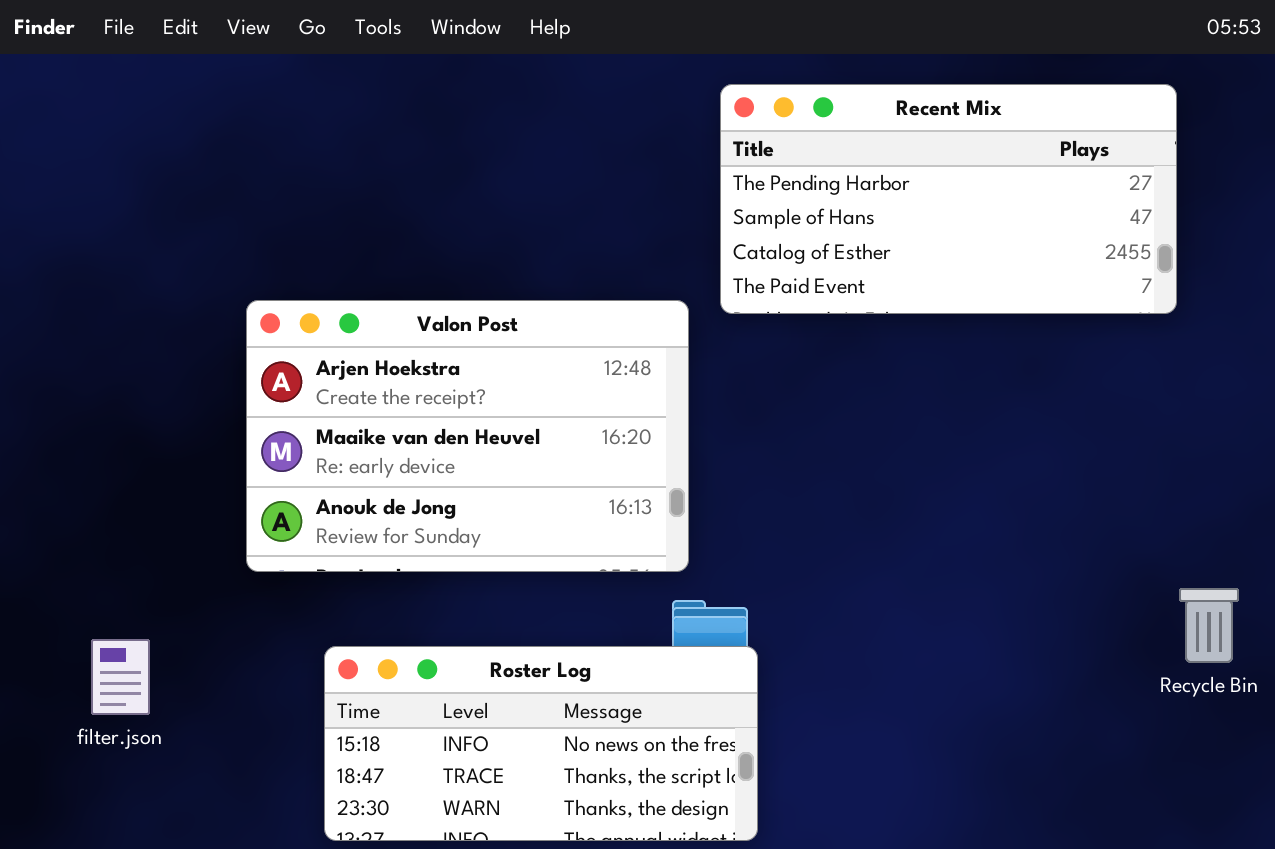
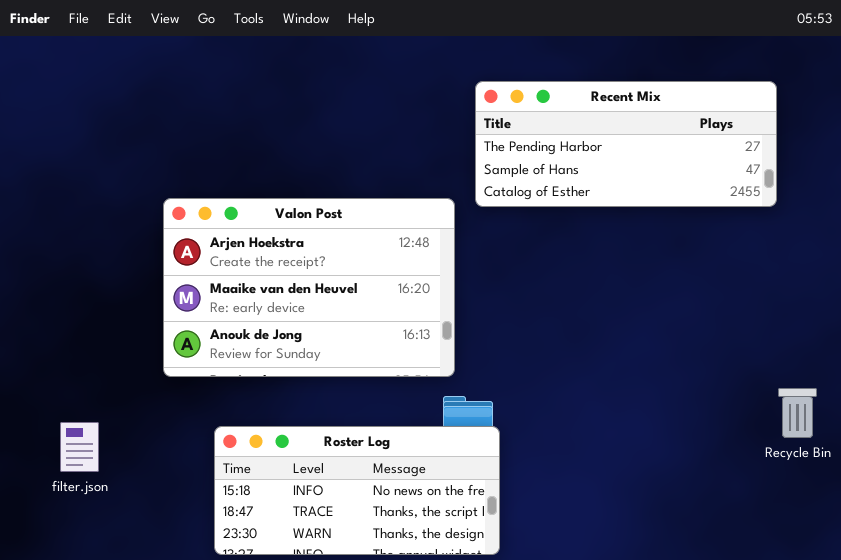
Recent Mix: [720,84,1177,314] -> [475,81,777,207], resized

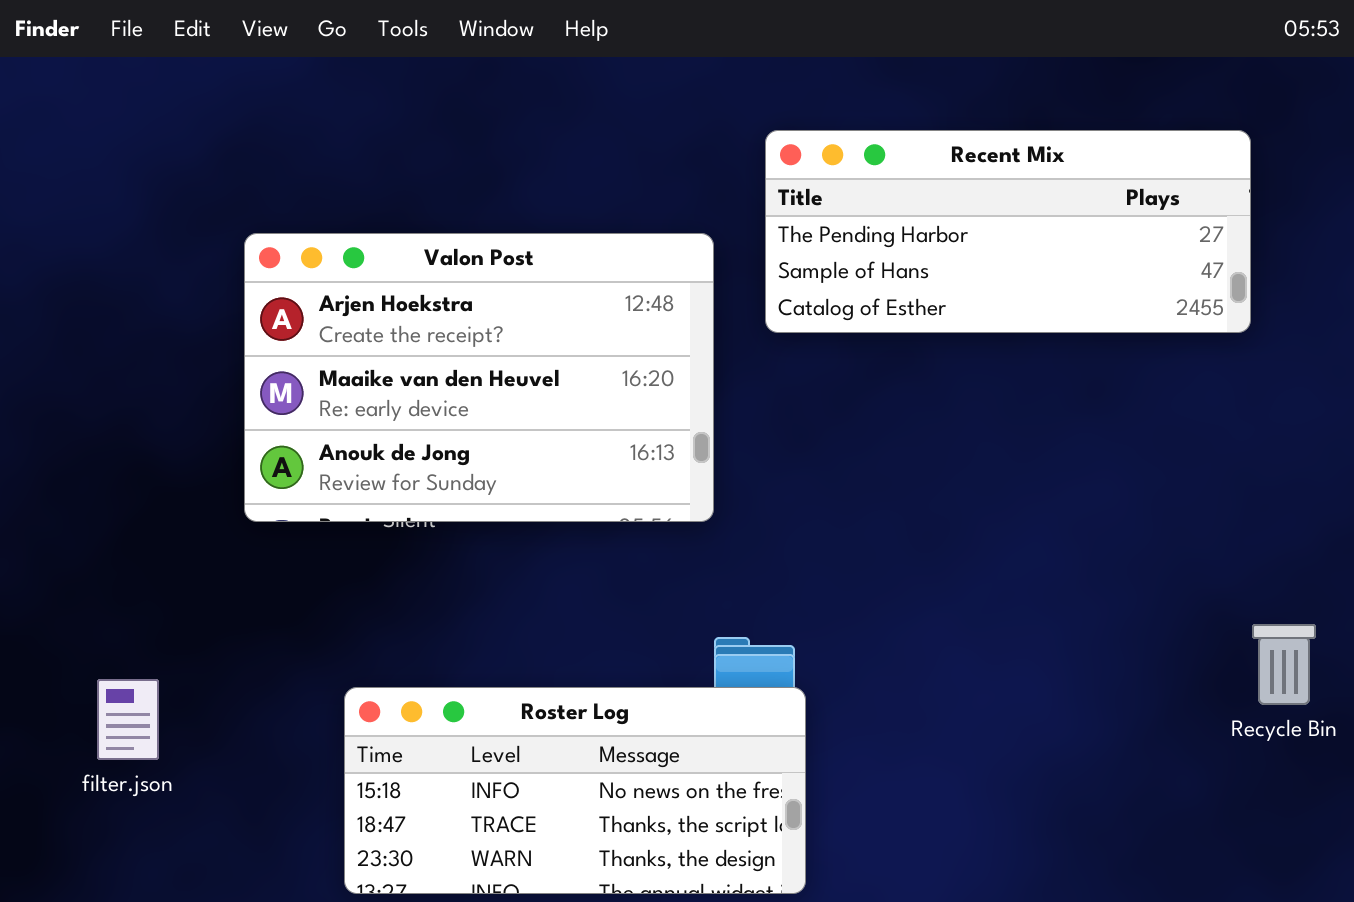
Valon Post: [163,198,455,377] -> [244,233,714,522], moved

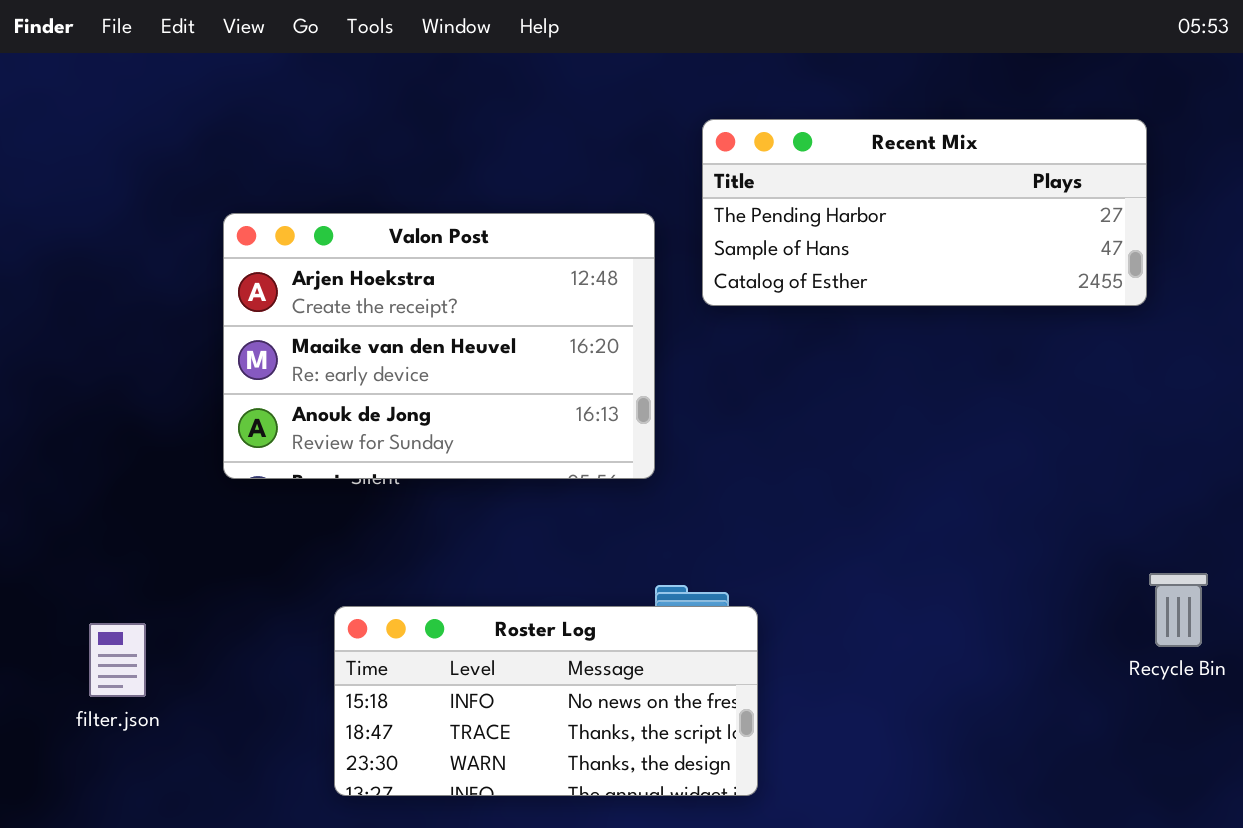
Roster Log: [344,687,806,894] -> [334,606,758,796], moved

